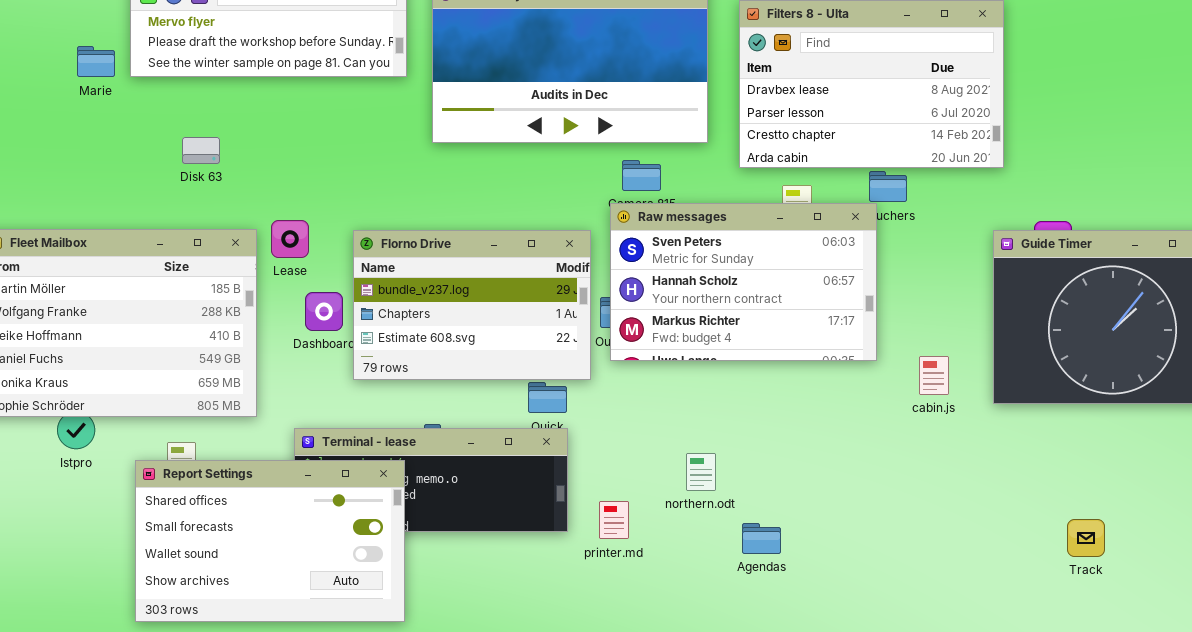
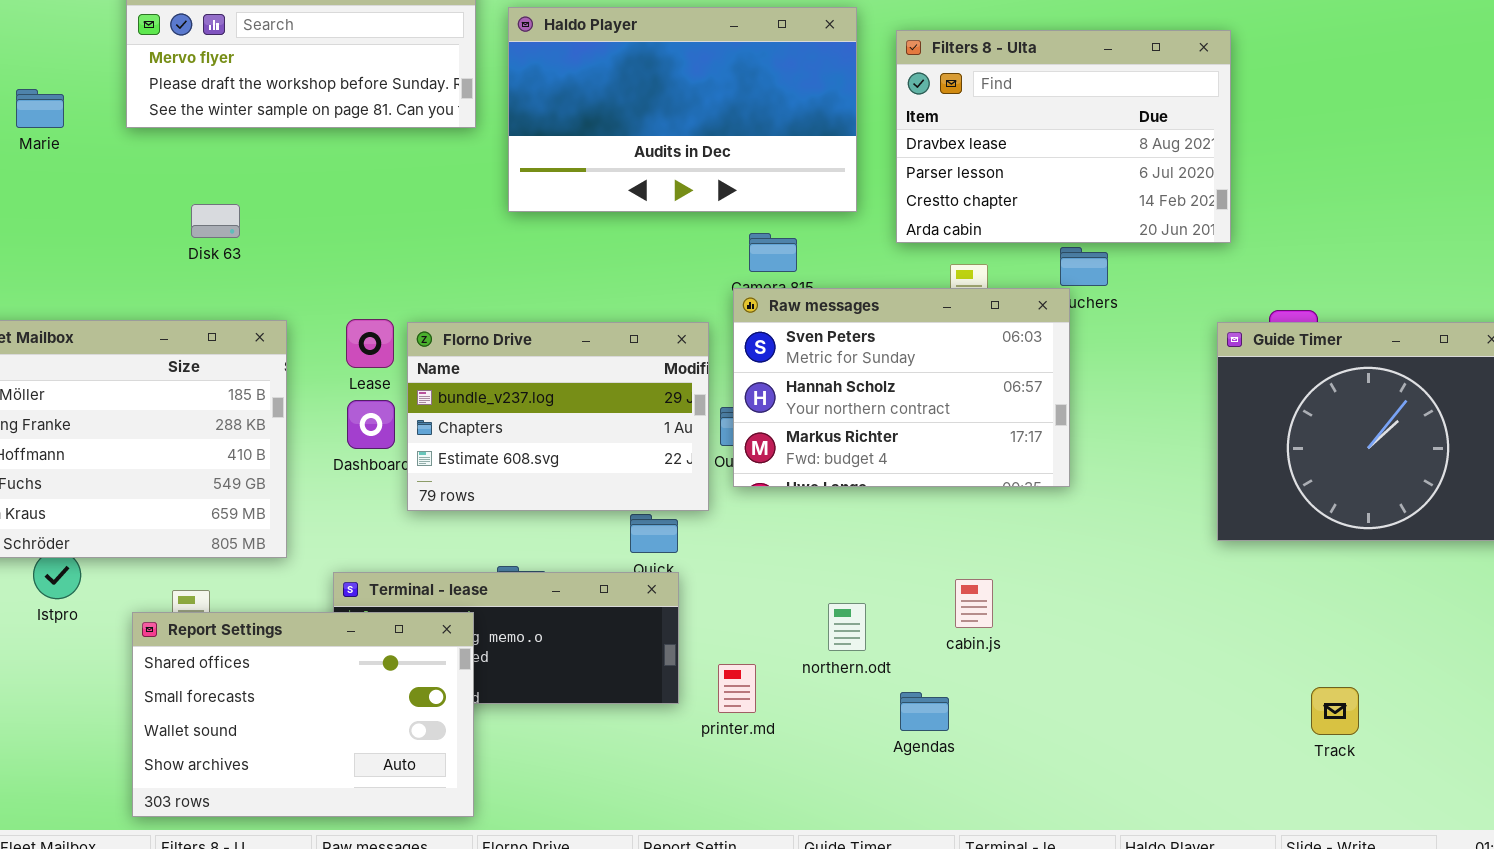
Marie: [77,46,115,77] -> [16,89,64,128], moved
Lease: [271,220,309,258] -> [346,319,394,368], moved
cabin.js: [919,356,949,395] -> [955,579,993,628], moved

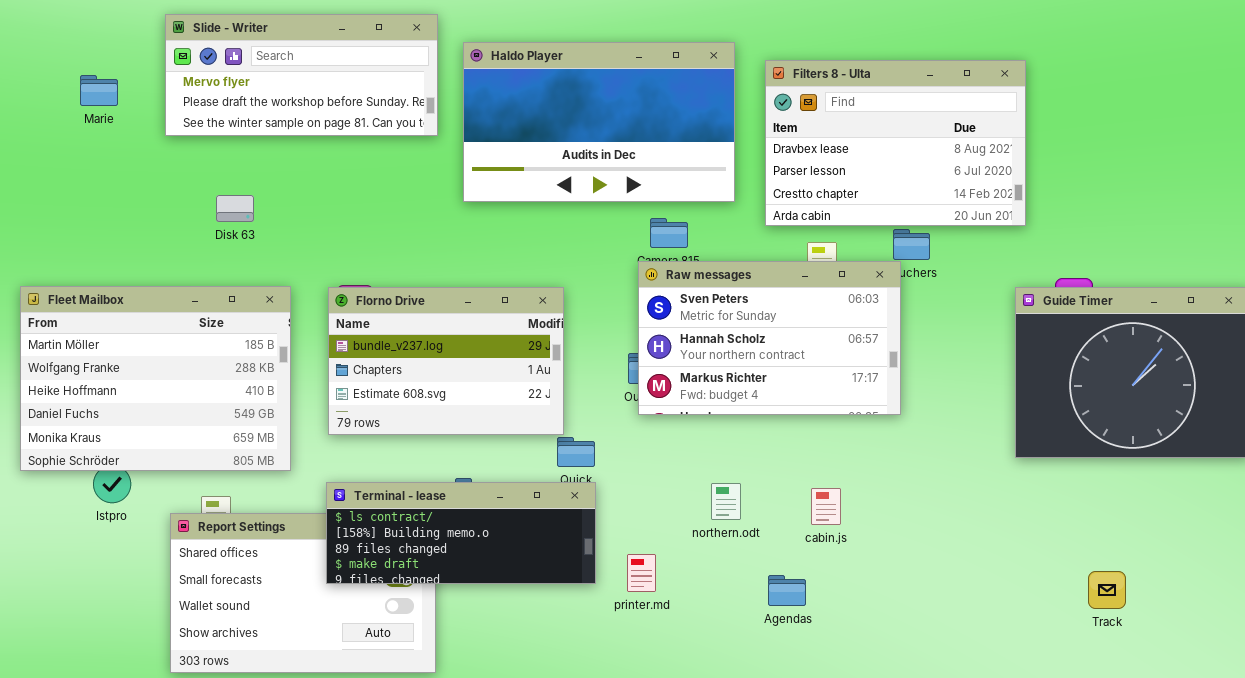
Marie: [16,89,64,128] -> [80,75,118,106], moved
Florno Drive: [407,322,709,511] -> [328,287,564,435], moved
Terminal - lease: [333,572,679,704] -> [326,482,596,584], raised
northern.odt: [828,603,866,651] -> [711,483,741,520], moved

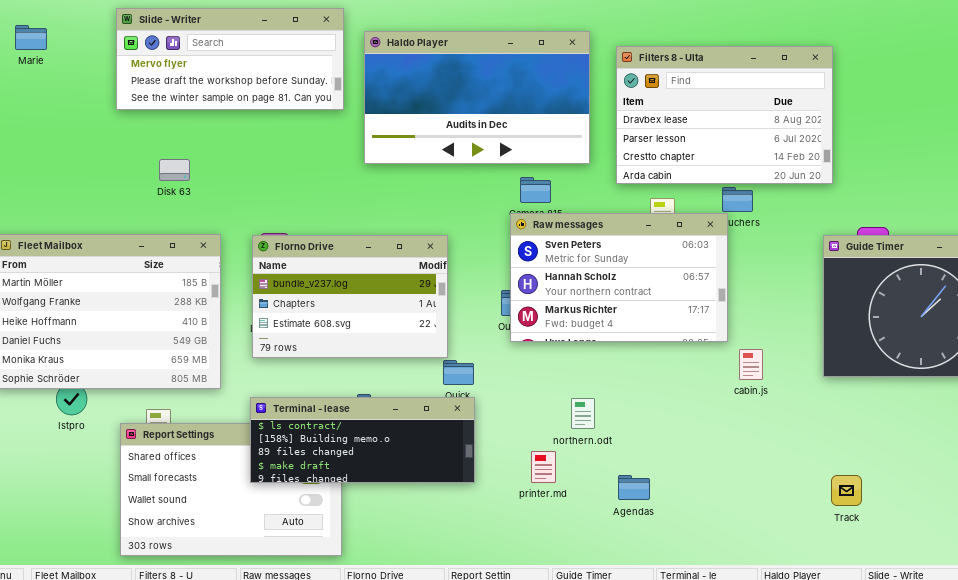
Marie: [80,75,118,106] -> [15,25,47,50], moved
cabin.js: [811,488,841,525] -> [739,349,763,380], moved
printer.md: [627,554,656,592] -> [531,451,556,483], moved
Track: [1088,571,1126,609] -> [831,475,862,506], moved

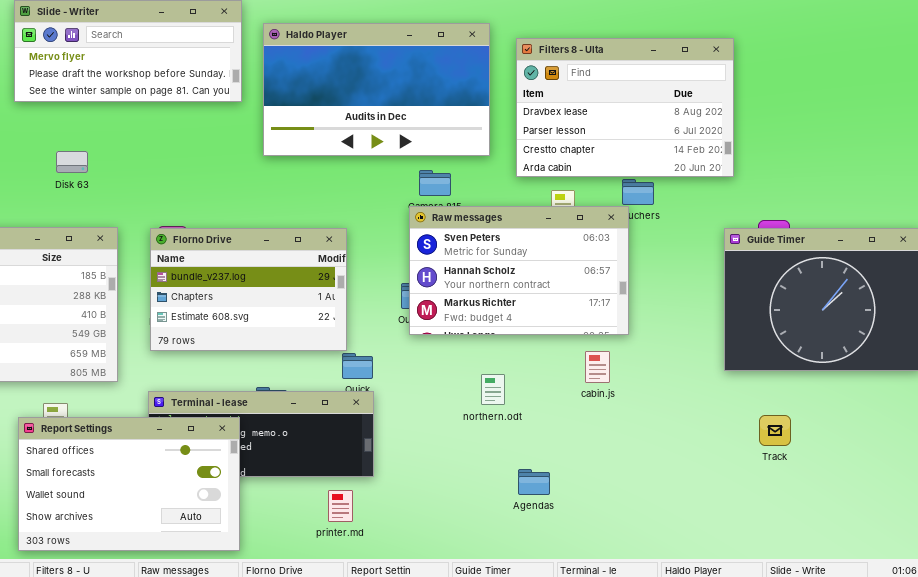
cabin.js: [739,349,763,380] -> [585,351,610,383], moved
northern.odt: [571,398,595,429] -> [481,374,505,405], moved
Report Settings: [120,423,342,556] -> [18,417,240,551], raised
printer.md: [531,451,556,483] -> [328,490,353,522], moved
Track: [831,475,862,506] -> [759,415,791,446], moved

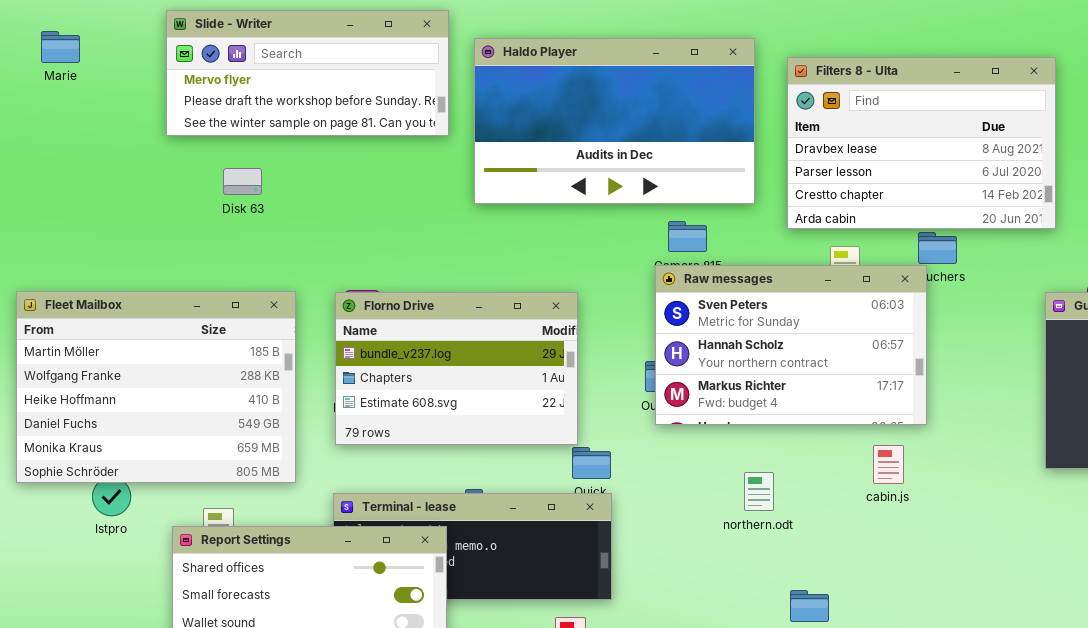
Disk 63: [56,151,88,173] -> [223,168,262,195], moved

